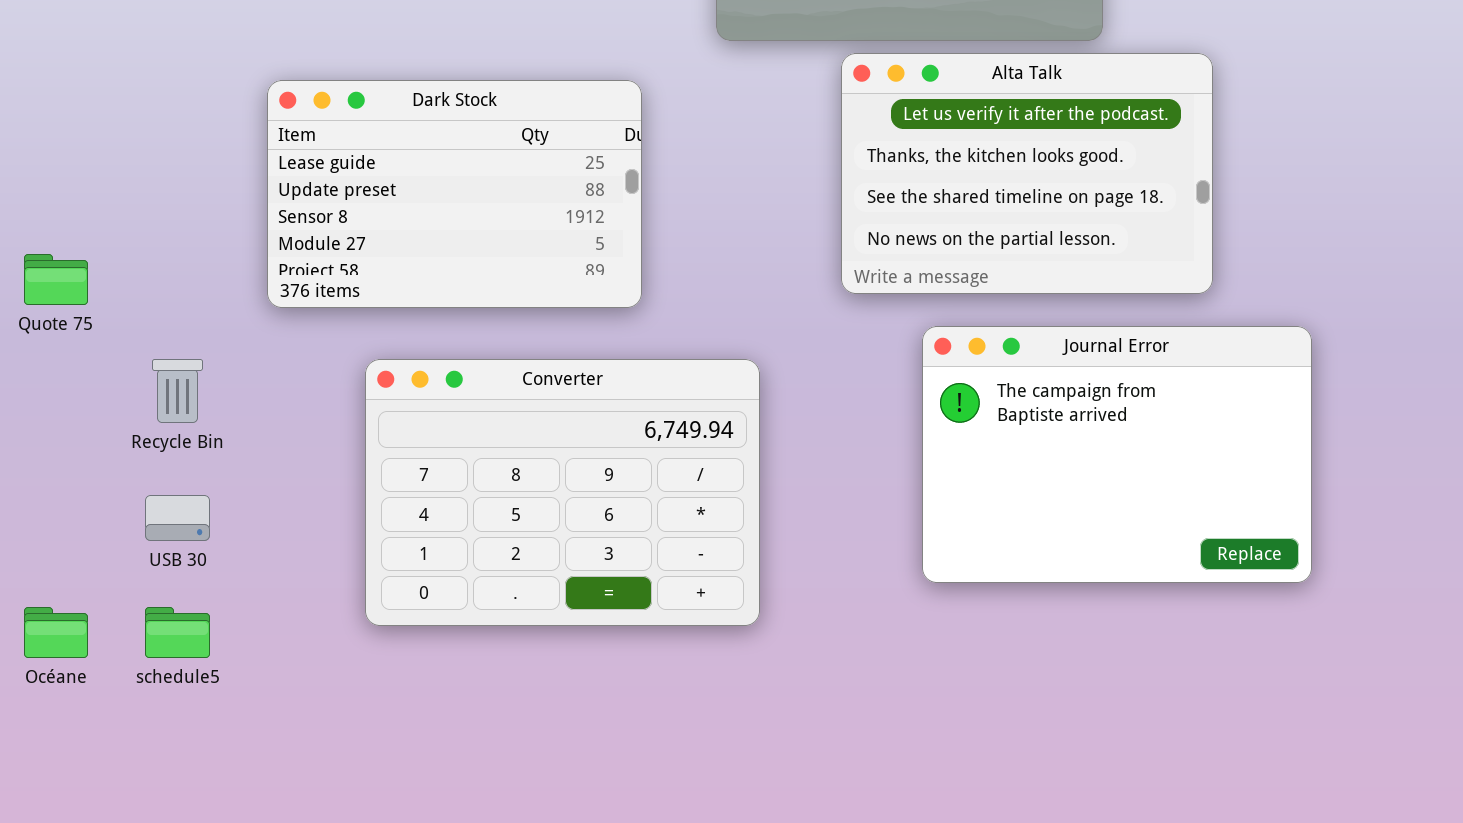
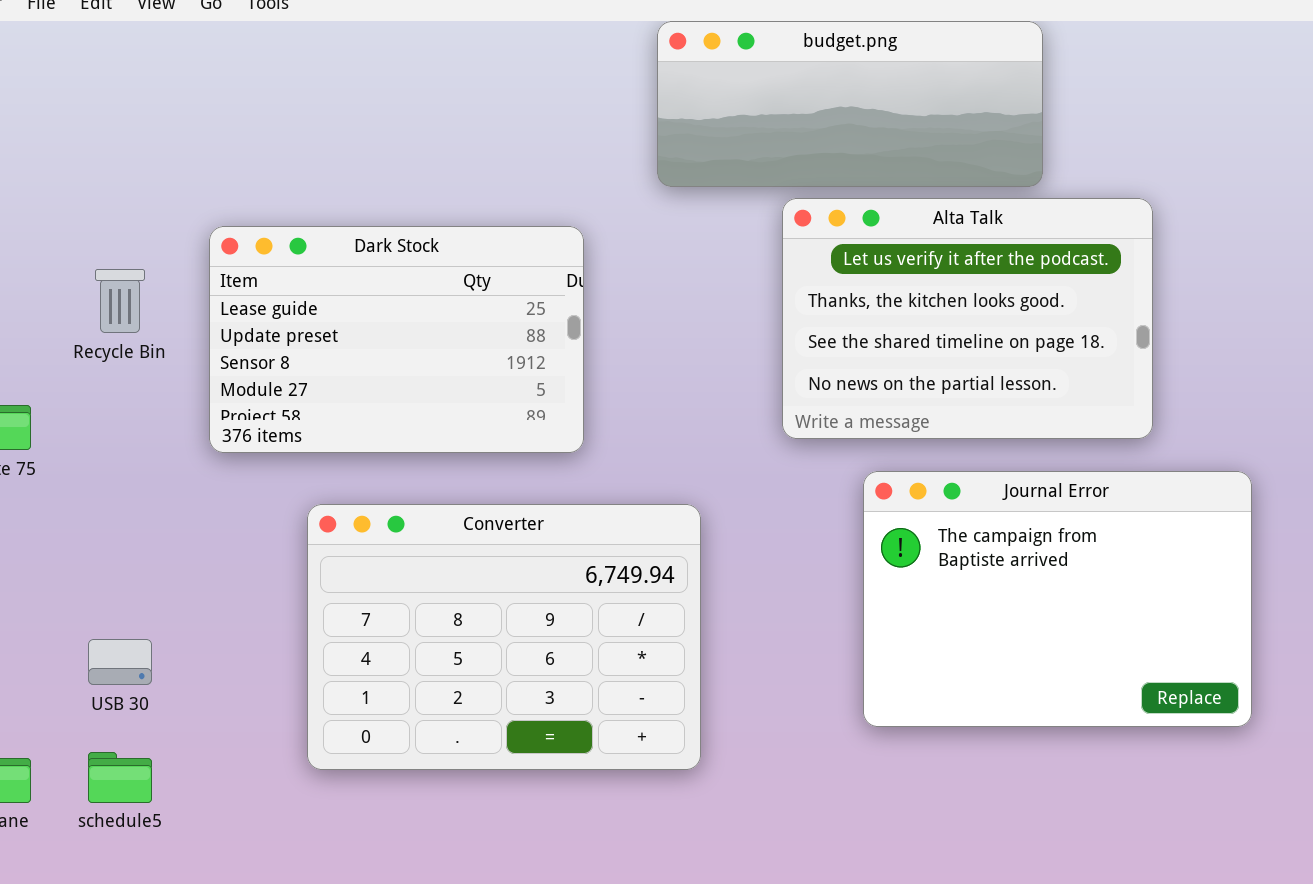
Recycle Bin: [152,359,203,423] -> [95,269,145,333], moved

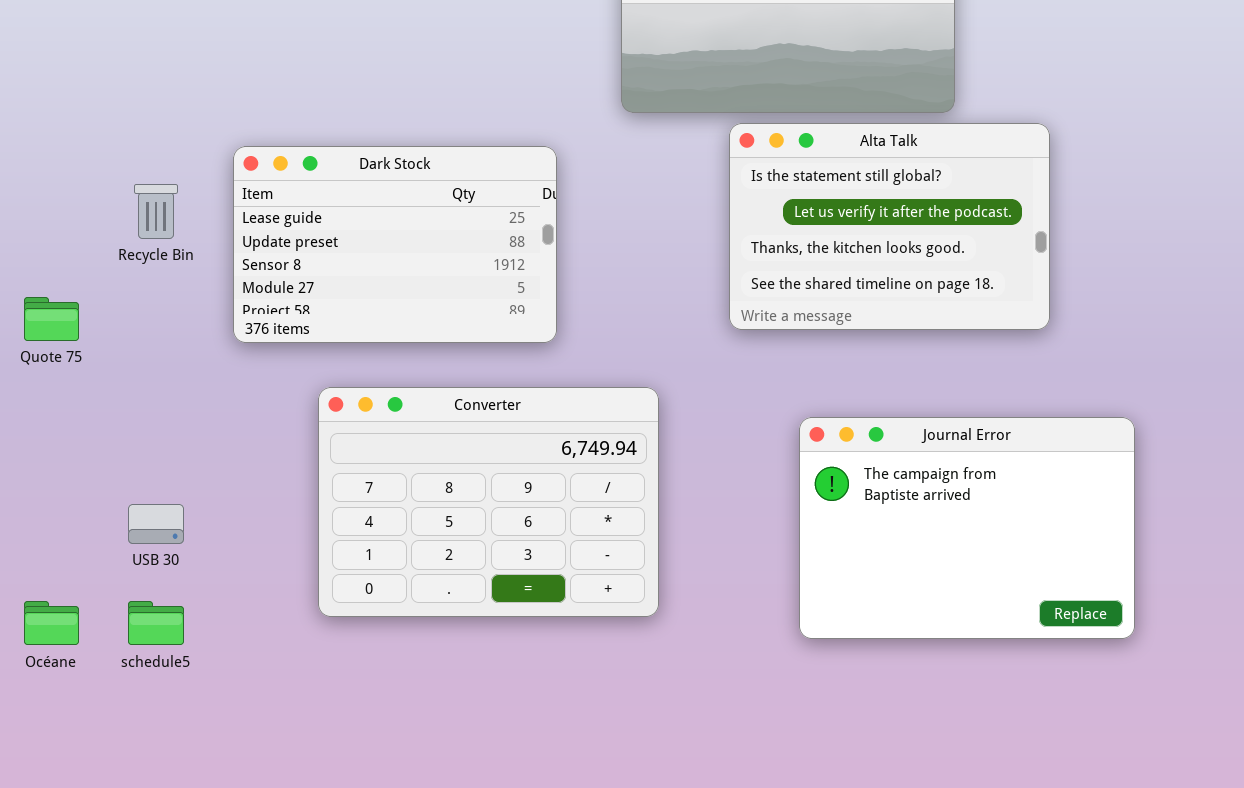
Alta Talk: [782,198,1153,439] -> [729,123,1050,330], scrolled up 1 row
Journal Error: [863,471,1252,727] -> [799,417,1135,639], moved

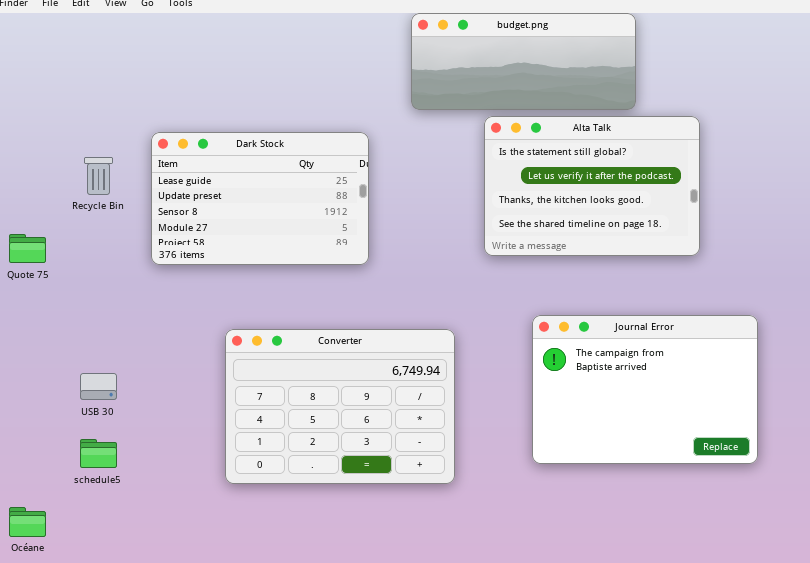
Converter: [318,387,659,617] -> [225,329,455,484], moved
Océane: [24,601,79,645] -> [9,507,46,537], moved

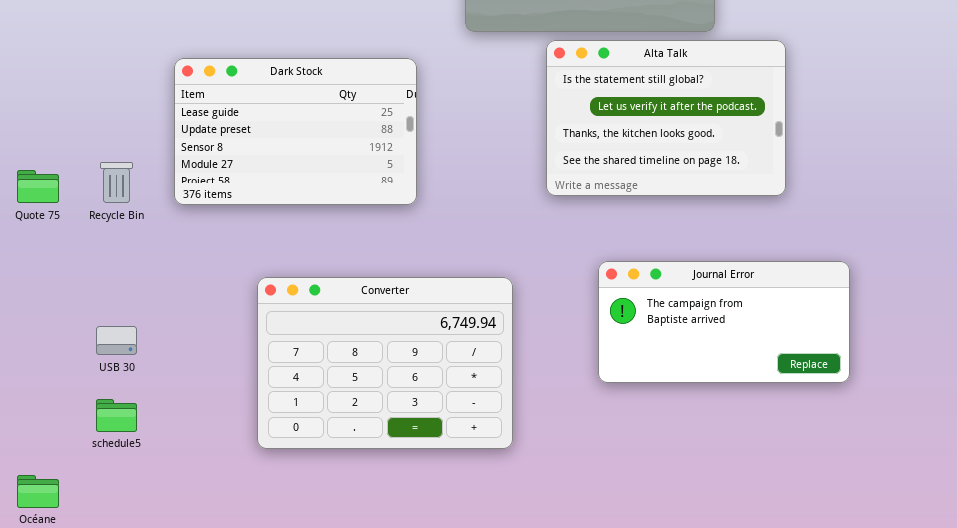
Recycle Bin: [84,157,113,195] -> [100,162,133,203], moved
Journal Error: [532,315,758,464] -> [598,261,850,383], resized

